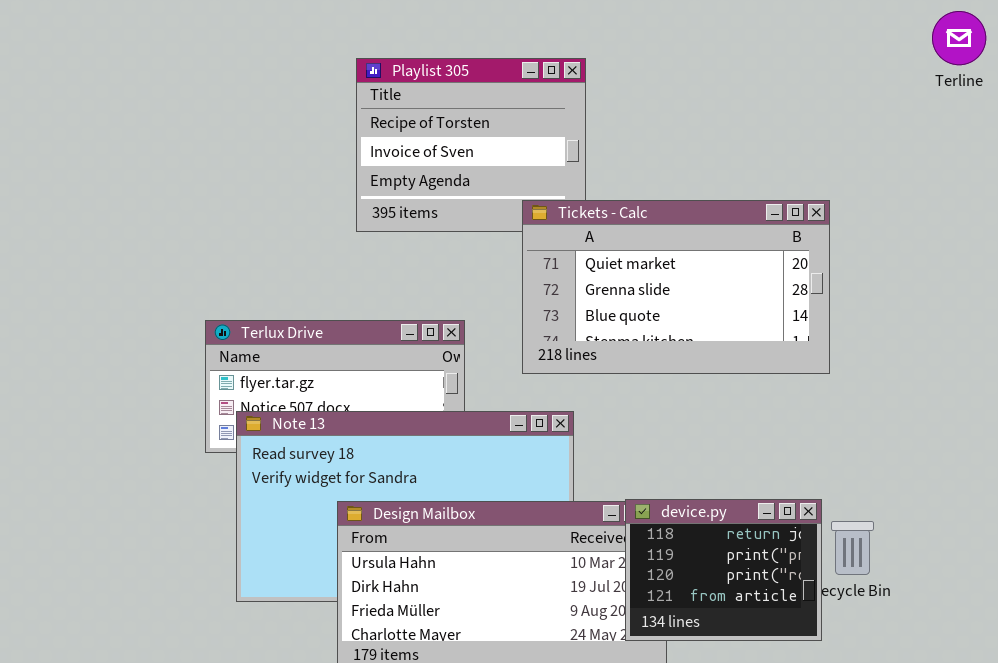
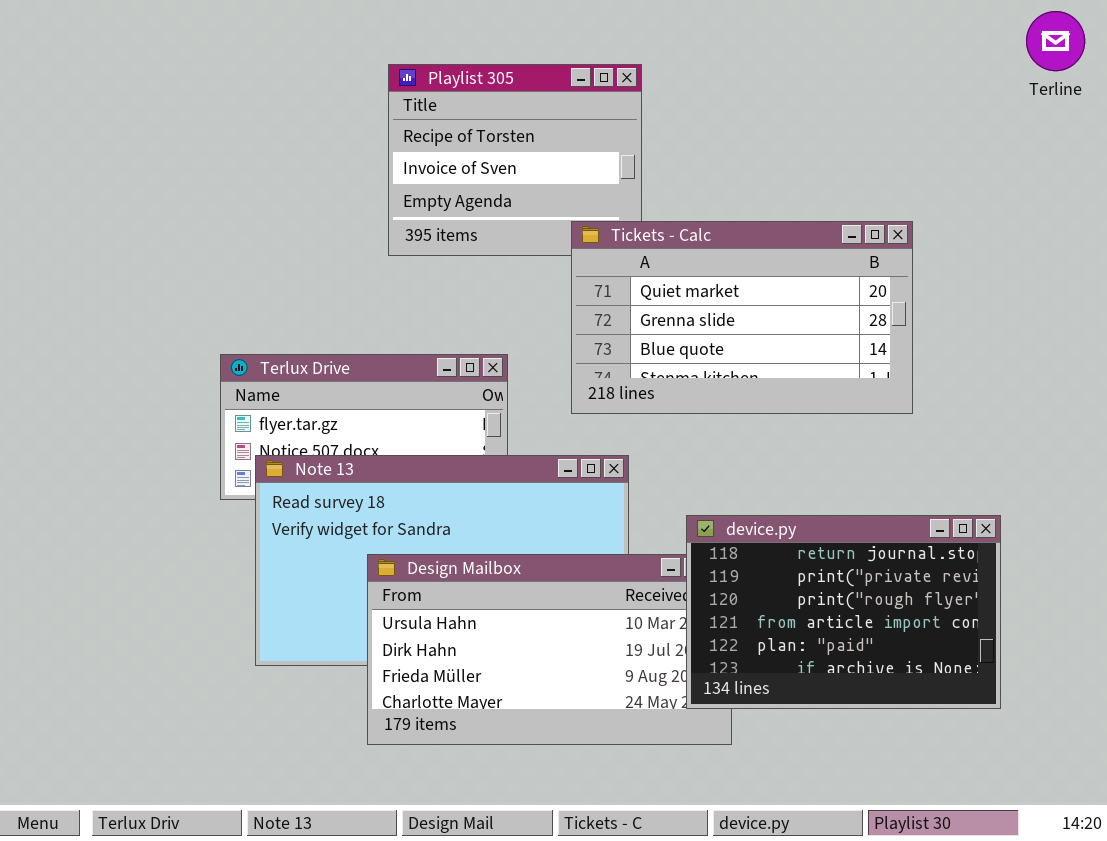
device.py: [625,499,822,641] -> [686,515,1001,709], resized

